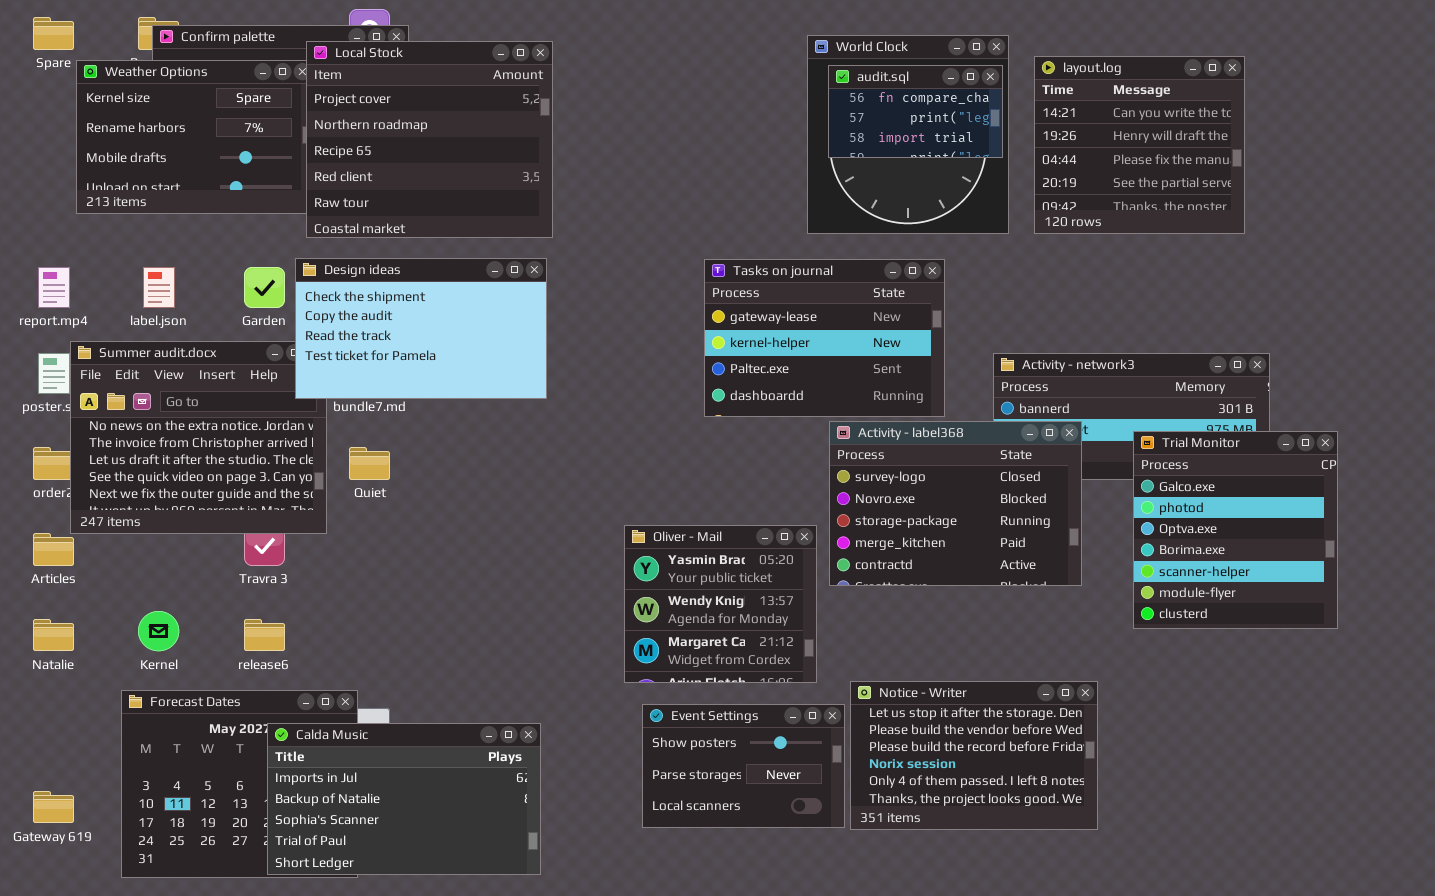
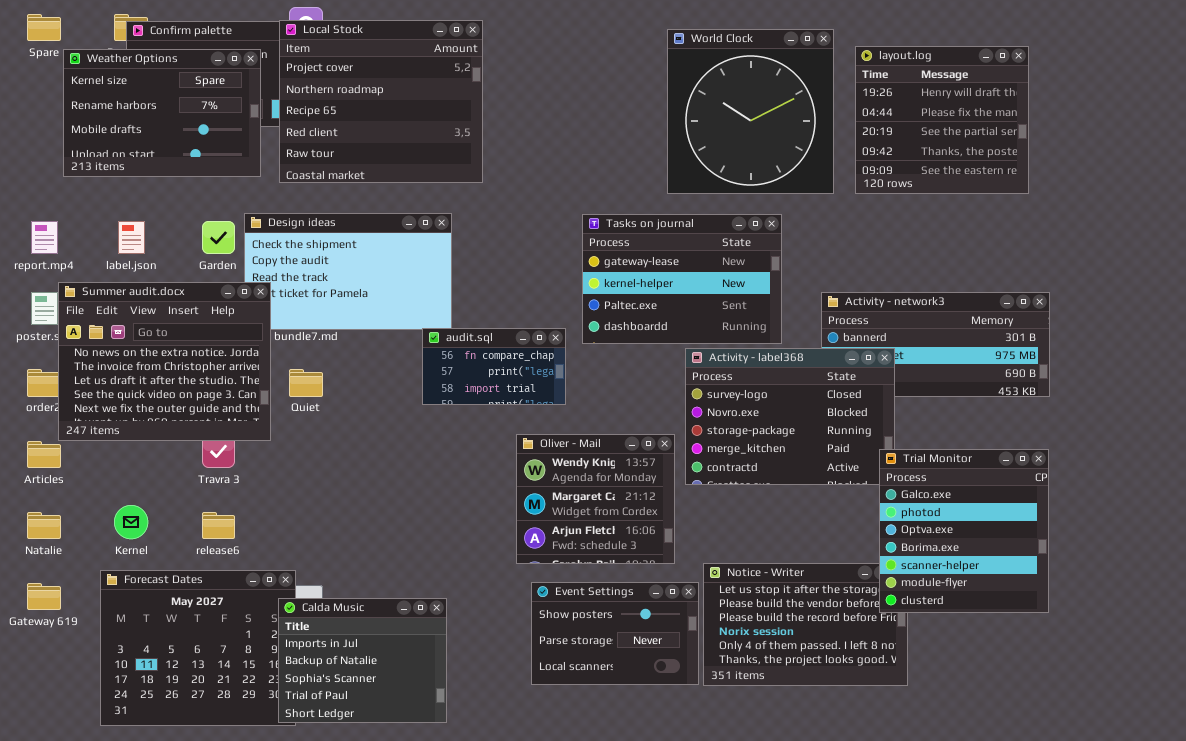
Local Stock: [306,41,553,238] -> [279,20,483,183], moved
layout.log: [1034,56,1245,234] -> [855,46,1029,194], scrolled down 1 row
audit.sql: [828,65,1003,158] -> [422,328,566,405], moved
Summer audit.docx: [70,341,327,534] -> [58,282,271,441], raised
Trial Monitor: [1133,431,1338,629] -> [879,449,1049,613], moved
Oliver - Mail: [624,525,817,683] -> [516,434,675,564], scrolled down 1 row
Calda Music: [267,723,541,875] -> [278,598,447,723], resized
Gateway 619: [33,791,74,823] -> [27,583,61,610], moved

